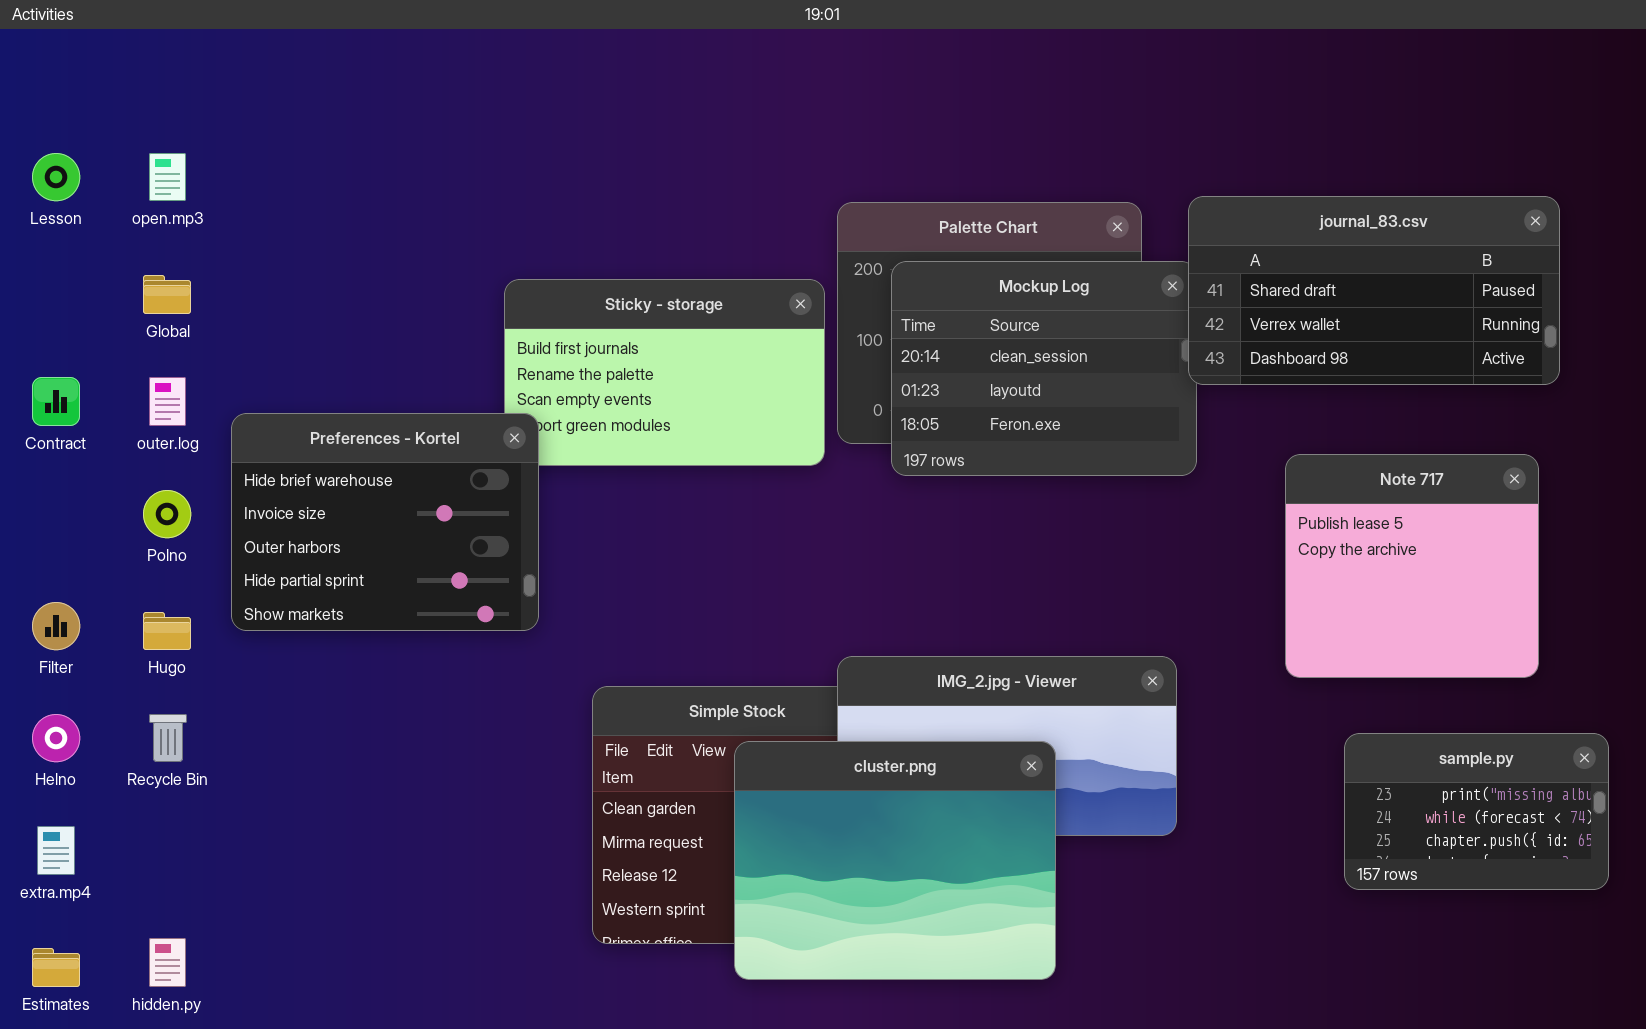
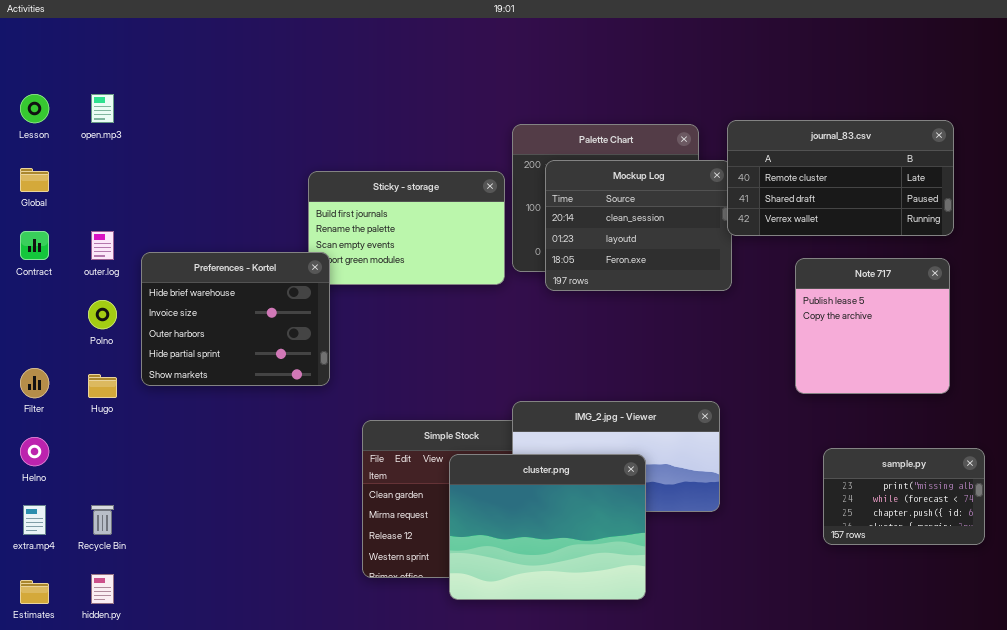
journal_83.csv: [1188,196,1560,385] -> [727,120,954,236], scrolled up 1 row
Global: [143,275,191,314] -> [20,168,49,192], moved
Note 717: [1285,454,1539,678] -> [795,258,950,394], moved
Recycle Bin: [149,714,187,762] -> [91,505,114,535], moved

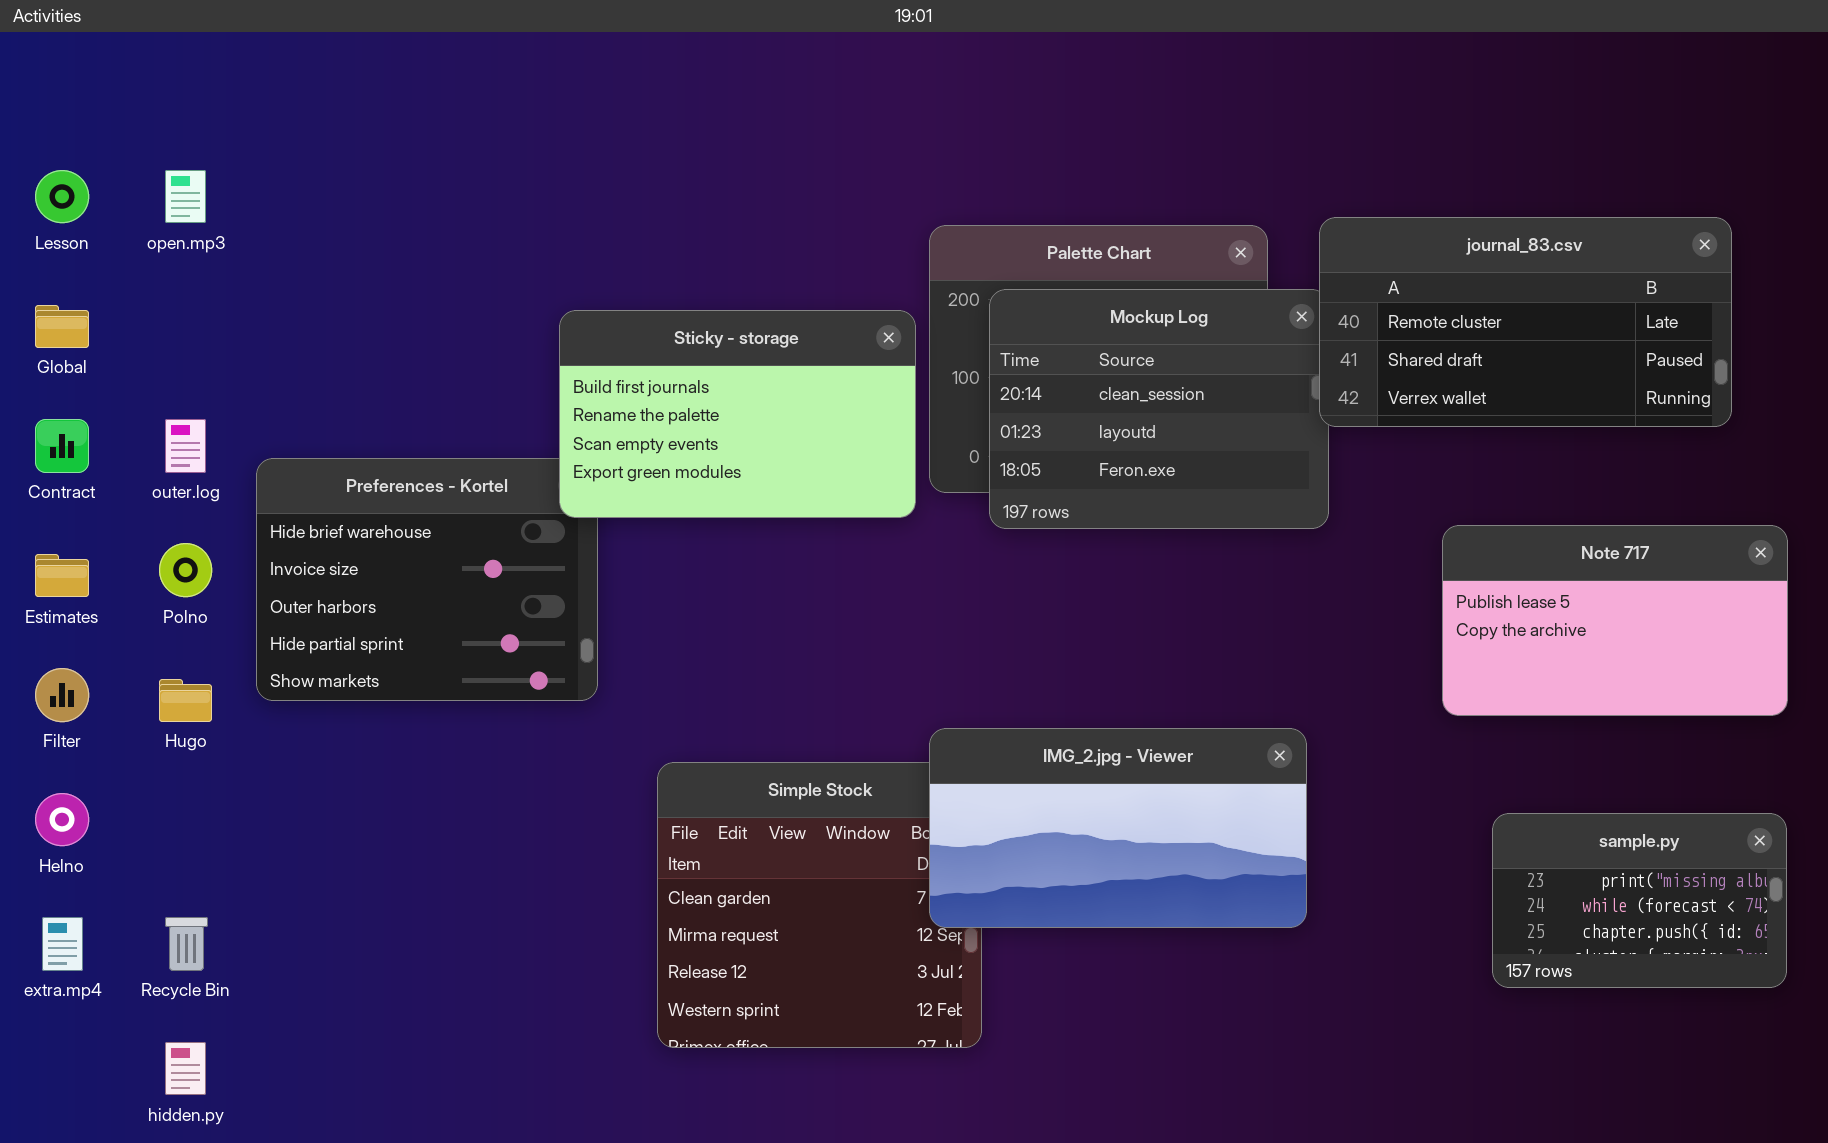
Sticky - storage: [308,171,505,285] -> [559,310,916,518], raised
Note 717: [795,258,950,394] -> [1442,525,1788,716], resized
cluster.png: [449,454,646,600] -> none, closed
Estimates: [20,580,49,604] -> [35,554,89,597], moved

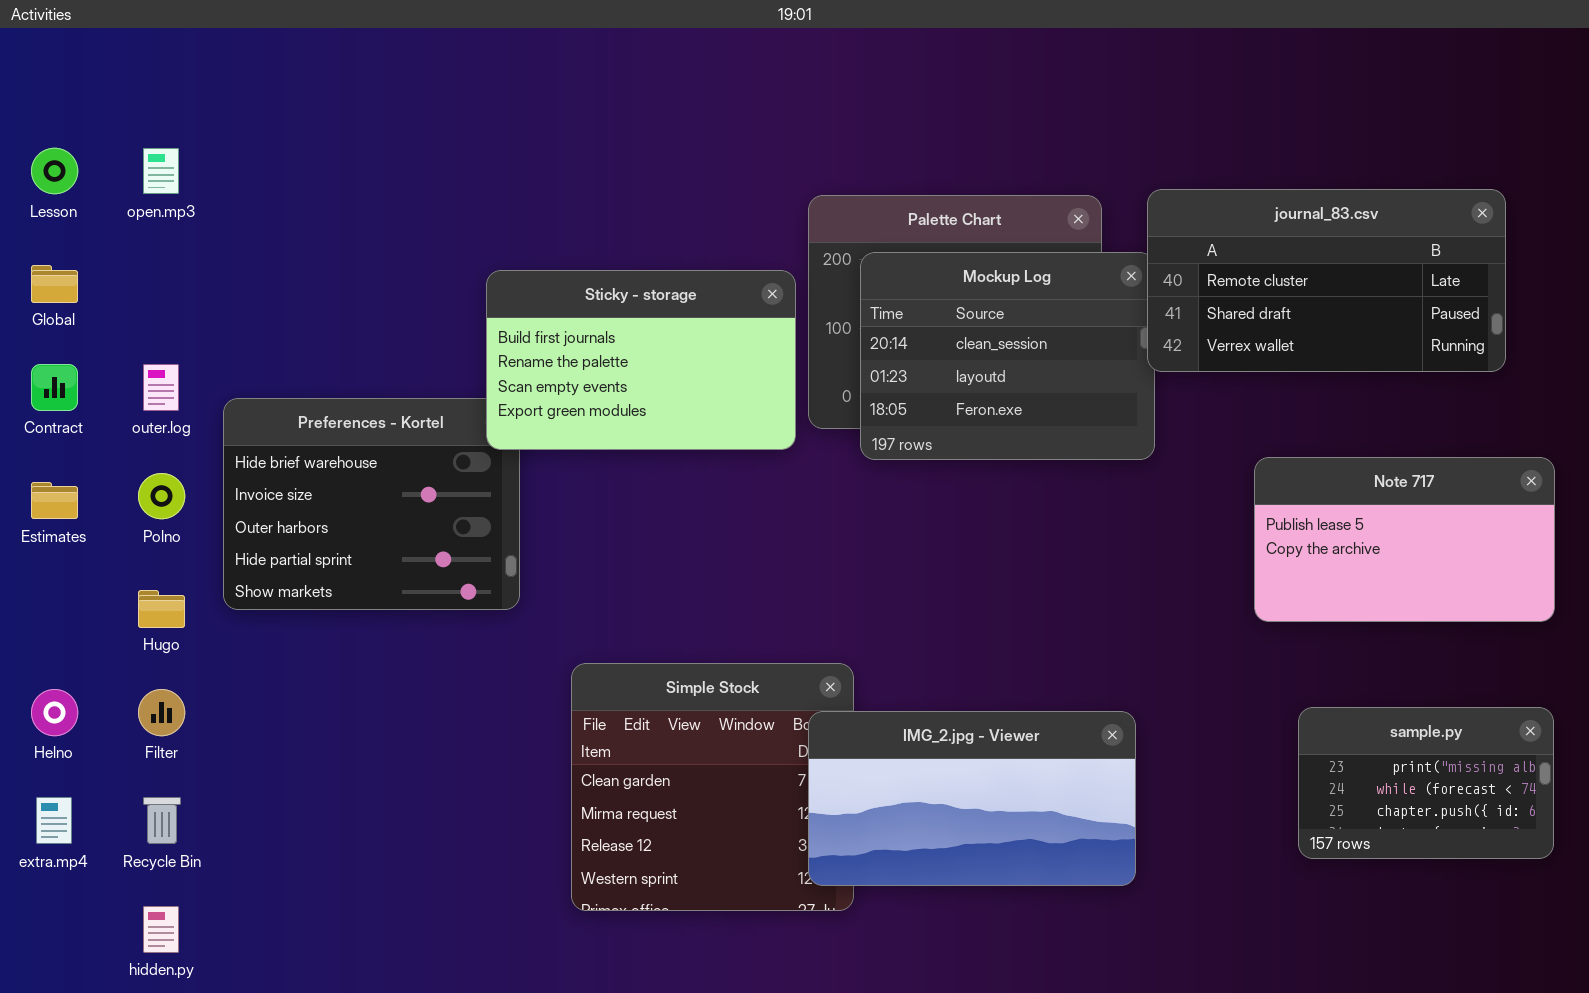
Filter: [35,668,89,722] -> [138,689,185,736], moved
IMG_2.jpg - Viewer: [929,728,1307,928] -> [808,711,1136,886], moved

